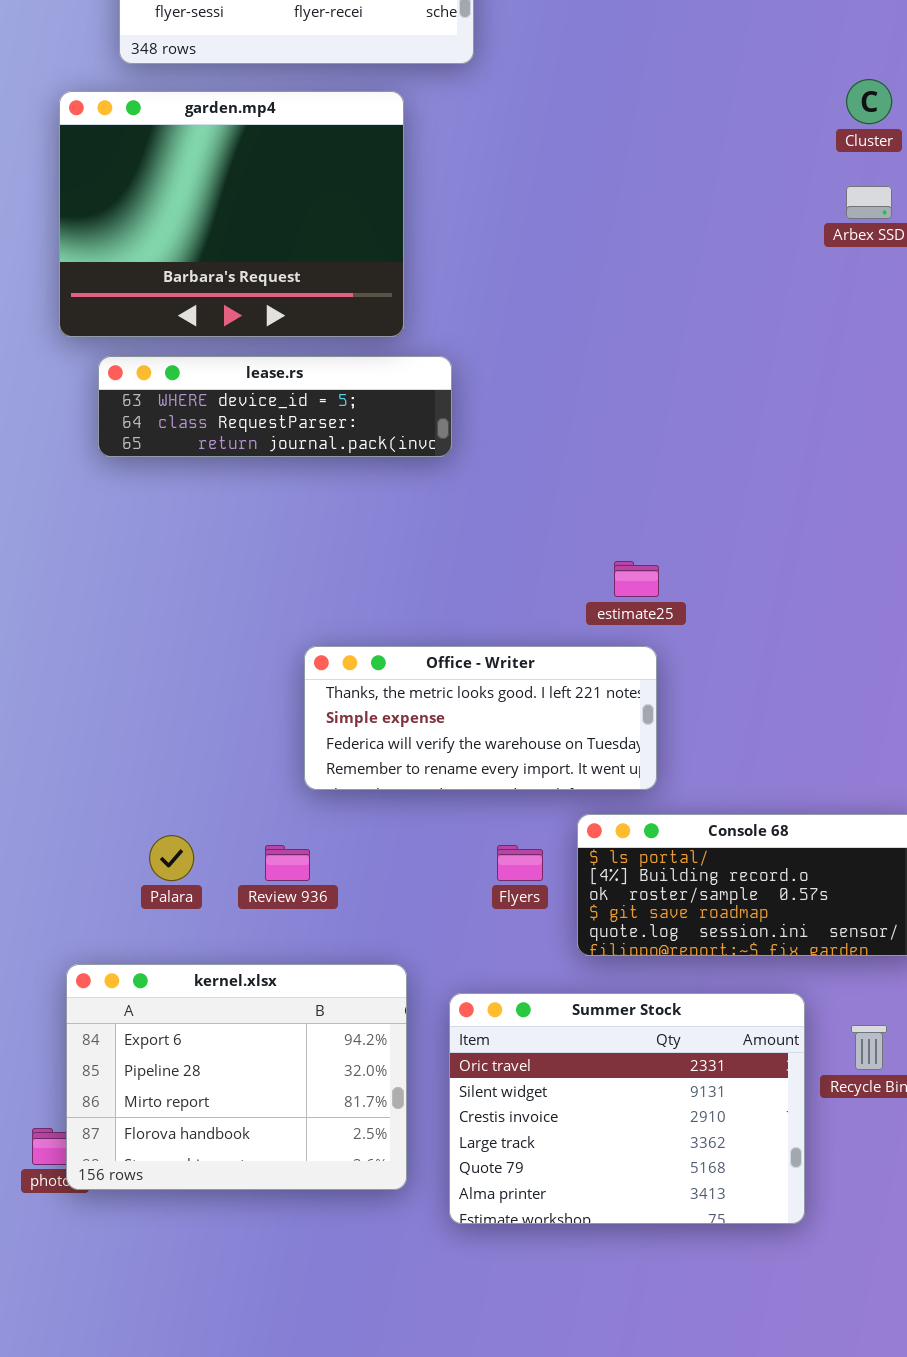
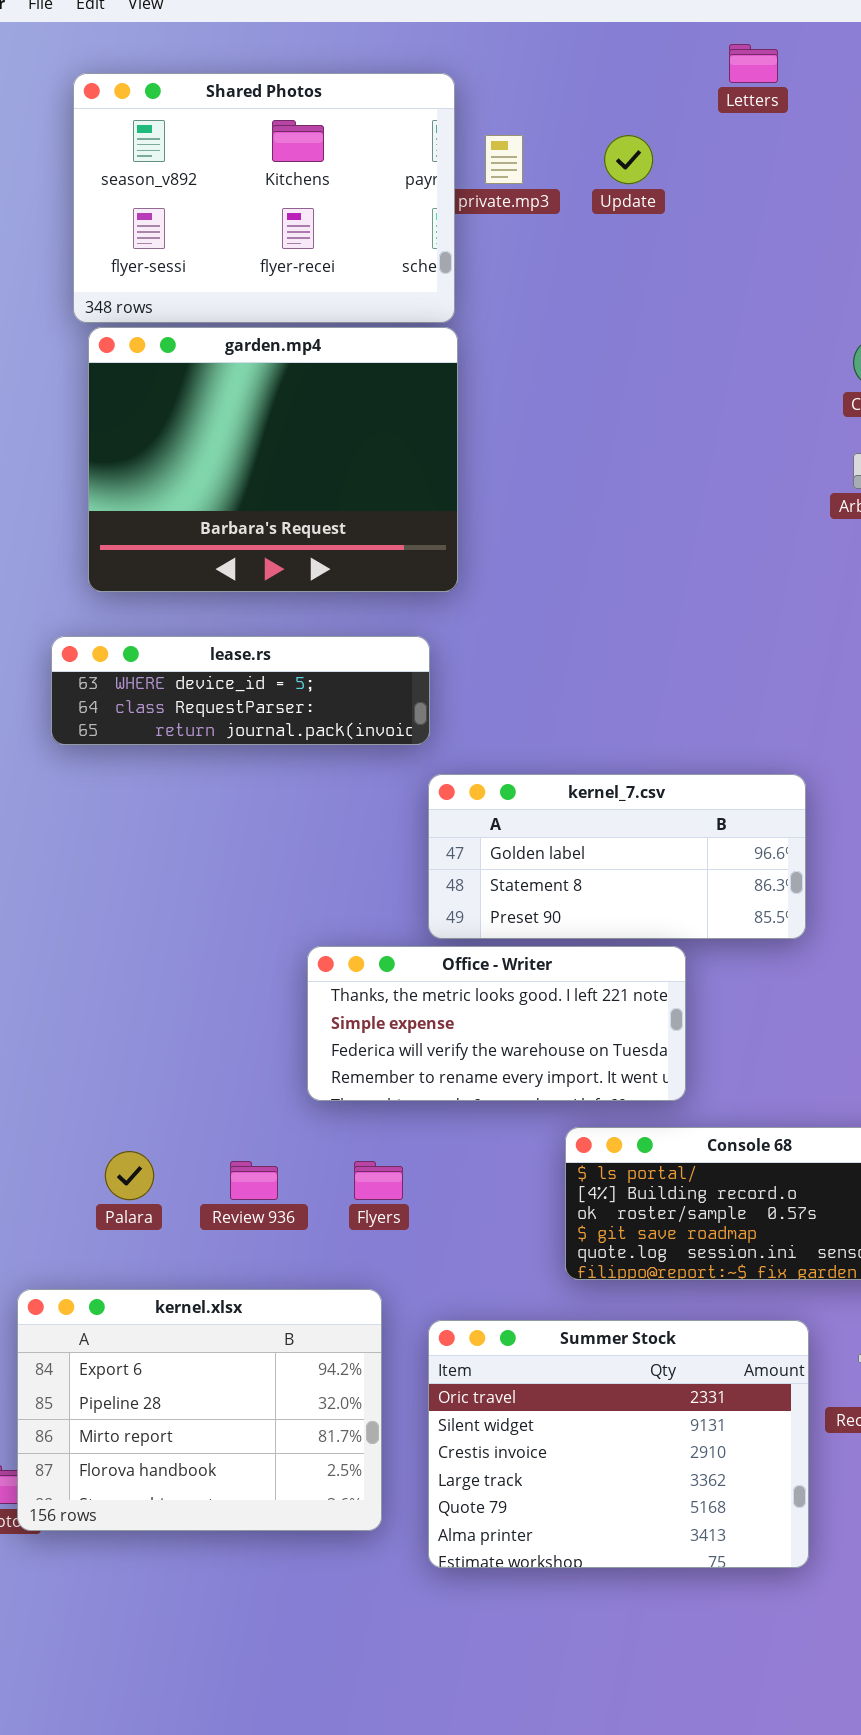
garden.mp4: [59,91,404,337] -> [88,327,458,592], moved
kernel_7.csv: none -> [428,774,806,939], opened
Office - Writer: [304,646,657,790] -> [307,946,686,1101], moved
Flyers: [497,845,543,881] -> [354,1161,403,1200], moved

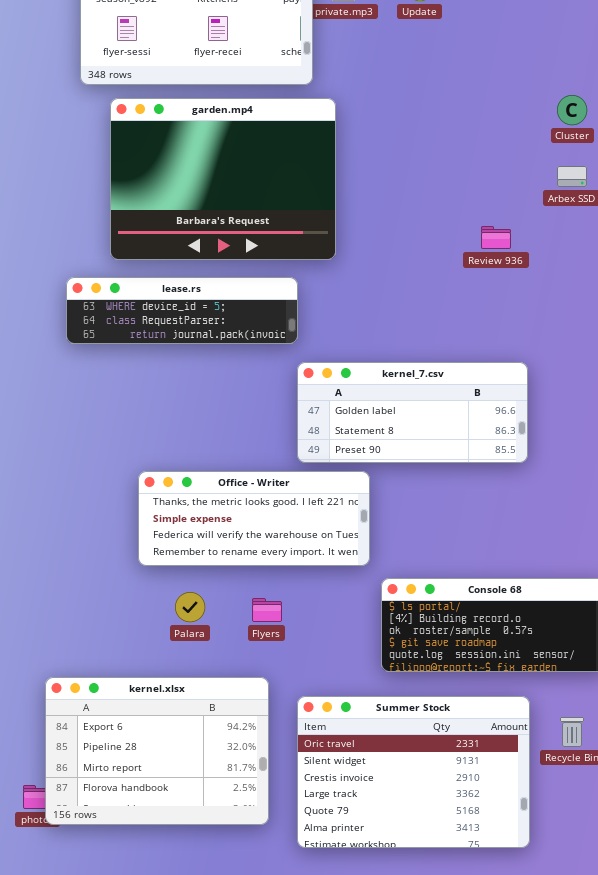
garden.mp4: [88,327,458,592] -> [110,98,336,260], moved
Office - Writer: [307,946,686,1101] -> [138,471,370,566], moved
Palara: [105,1151,154,1200] -> [175,592,205,622], moved
Review 936: [230,1161,278,1200] -> [481,226,511,249], moved

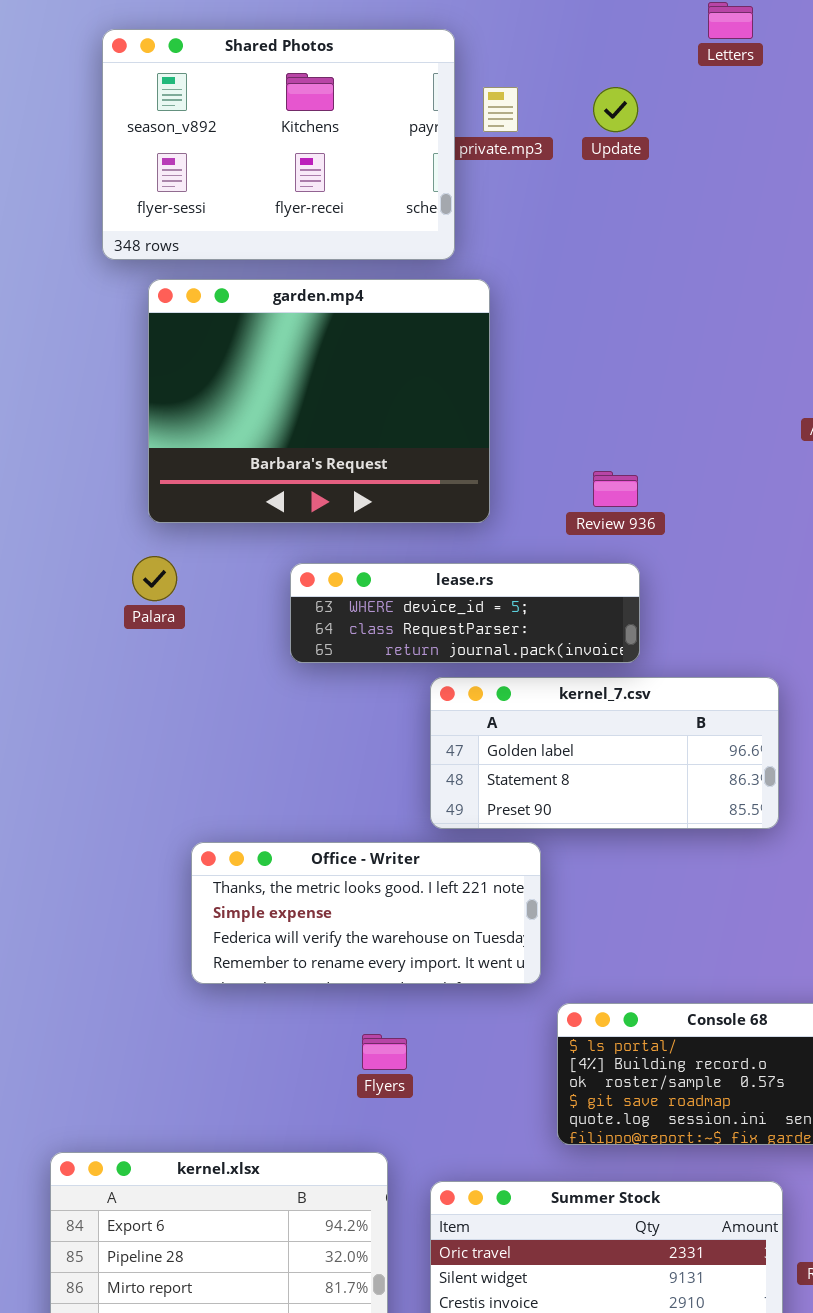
Review 936: [481,226,511,249] -> [593,471,638,507], moved
lease.rs: [66,277,298,344] -> [290,563,640,663], moved
Palara: [175,592,205,622] -> [132,556,177,601], moved

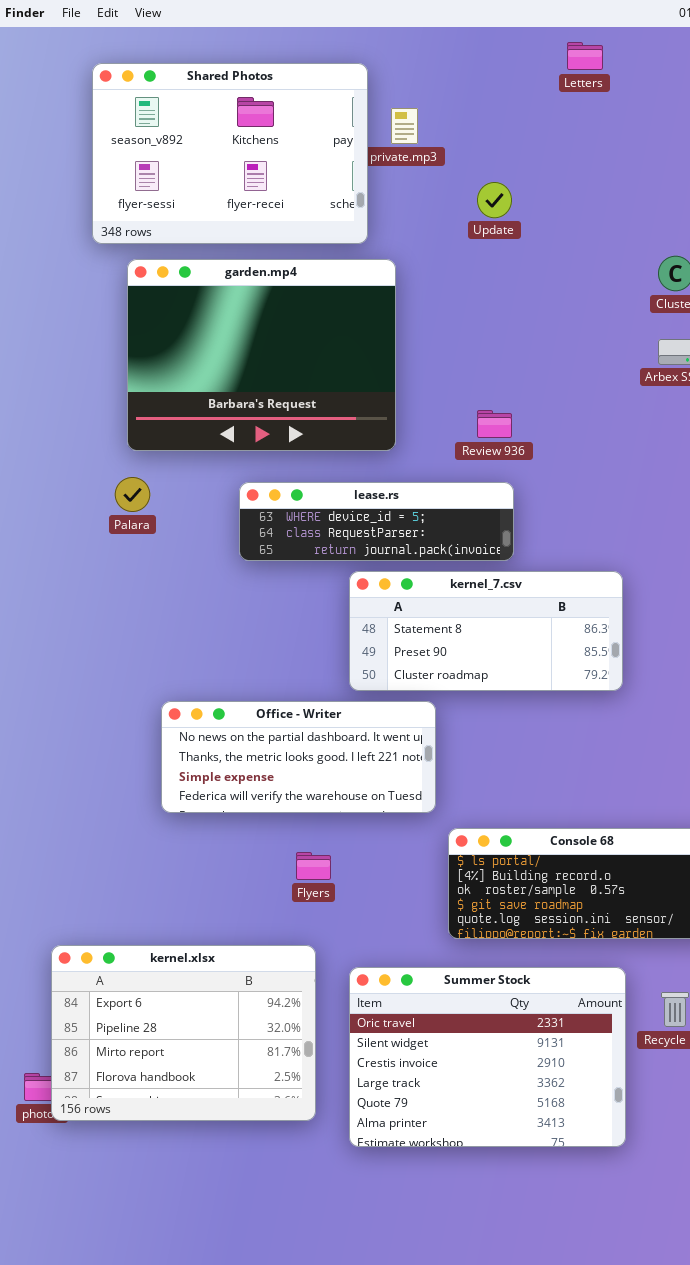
Update: [593,87,638,132] -> [477,182,512,218], moved
kernel_7.csv: [430,677,779,829] -> [349,571,623,691], scrolled down 1 row
Office - Writer: [191,842,541,984] -> [161,701,436,813], scrolled up 1 row

